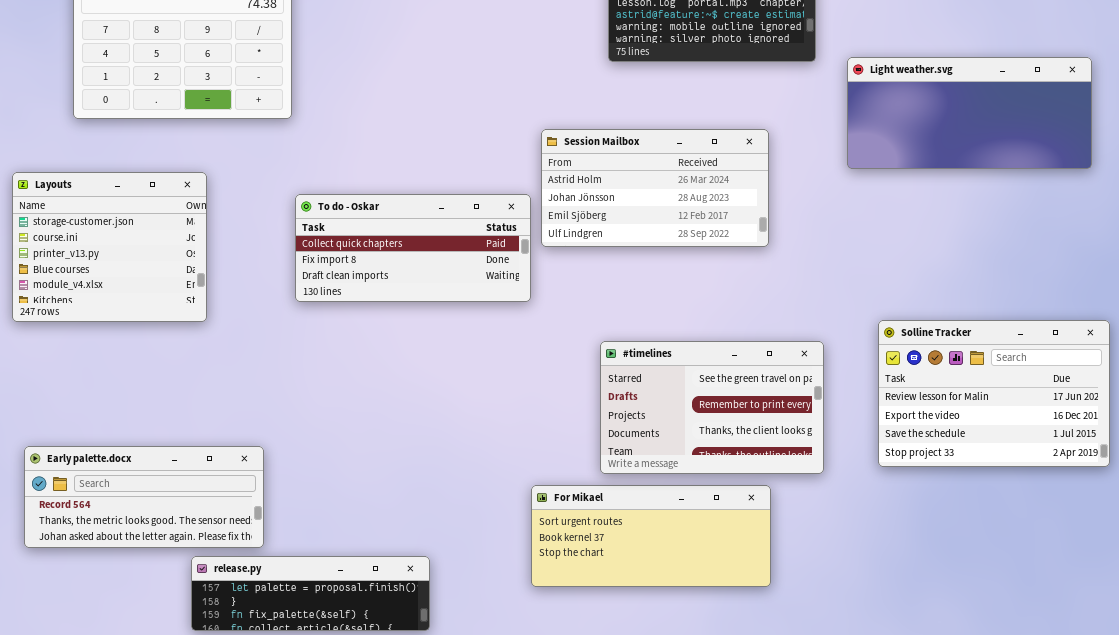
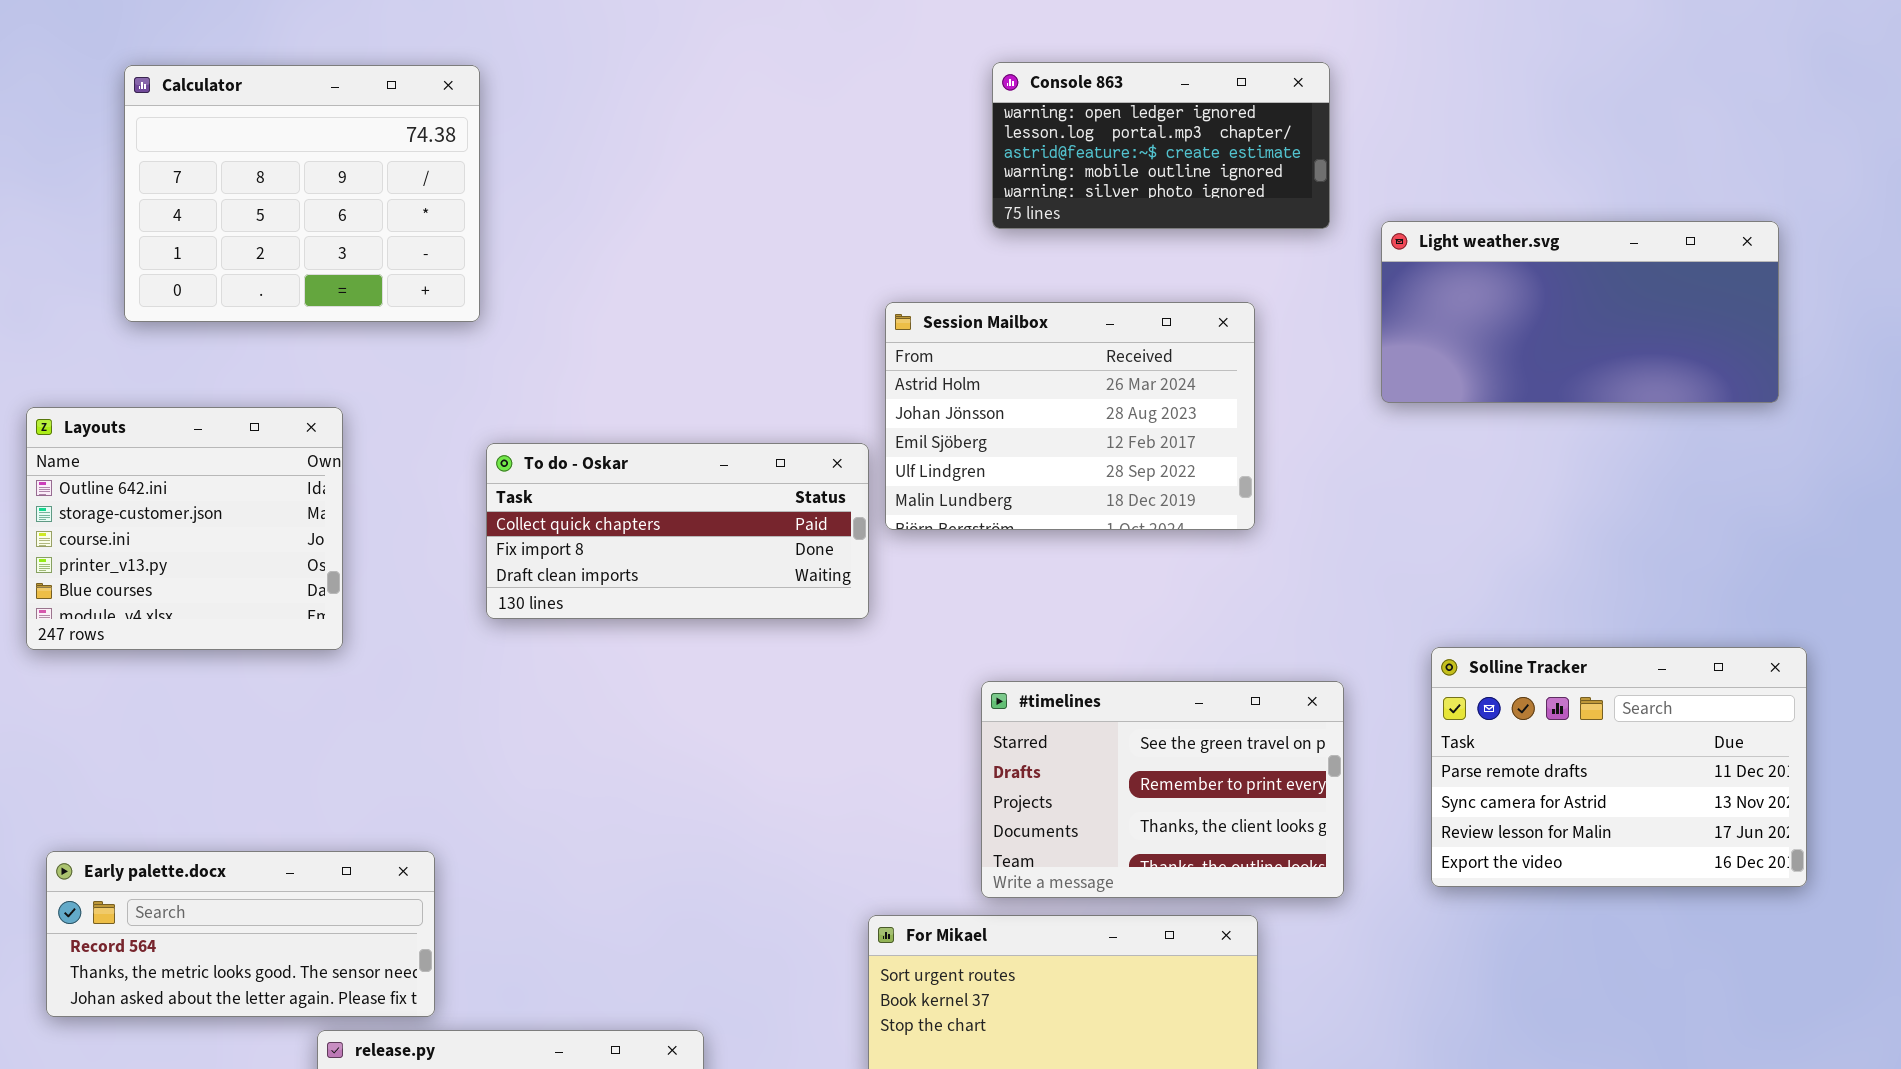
Session Mailbox: [541,129,769,247] -> [885,302,1255,530], resized
Layouts: [12,172,207,322] -> [26,407,343,650], scrolled up 1 row
Solline Tracker: [878,320,1110,467] -> [1431,647,1807,887], scrolled up 2 rows

